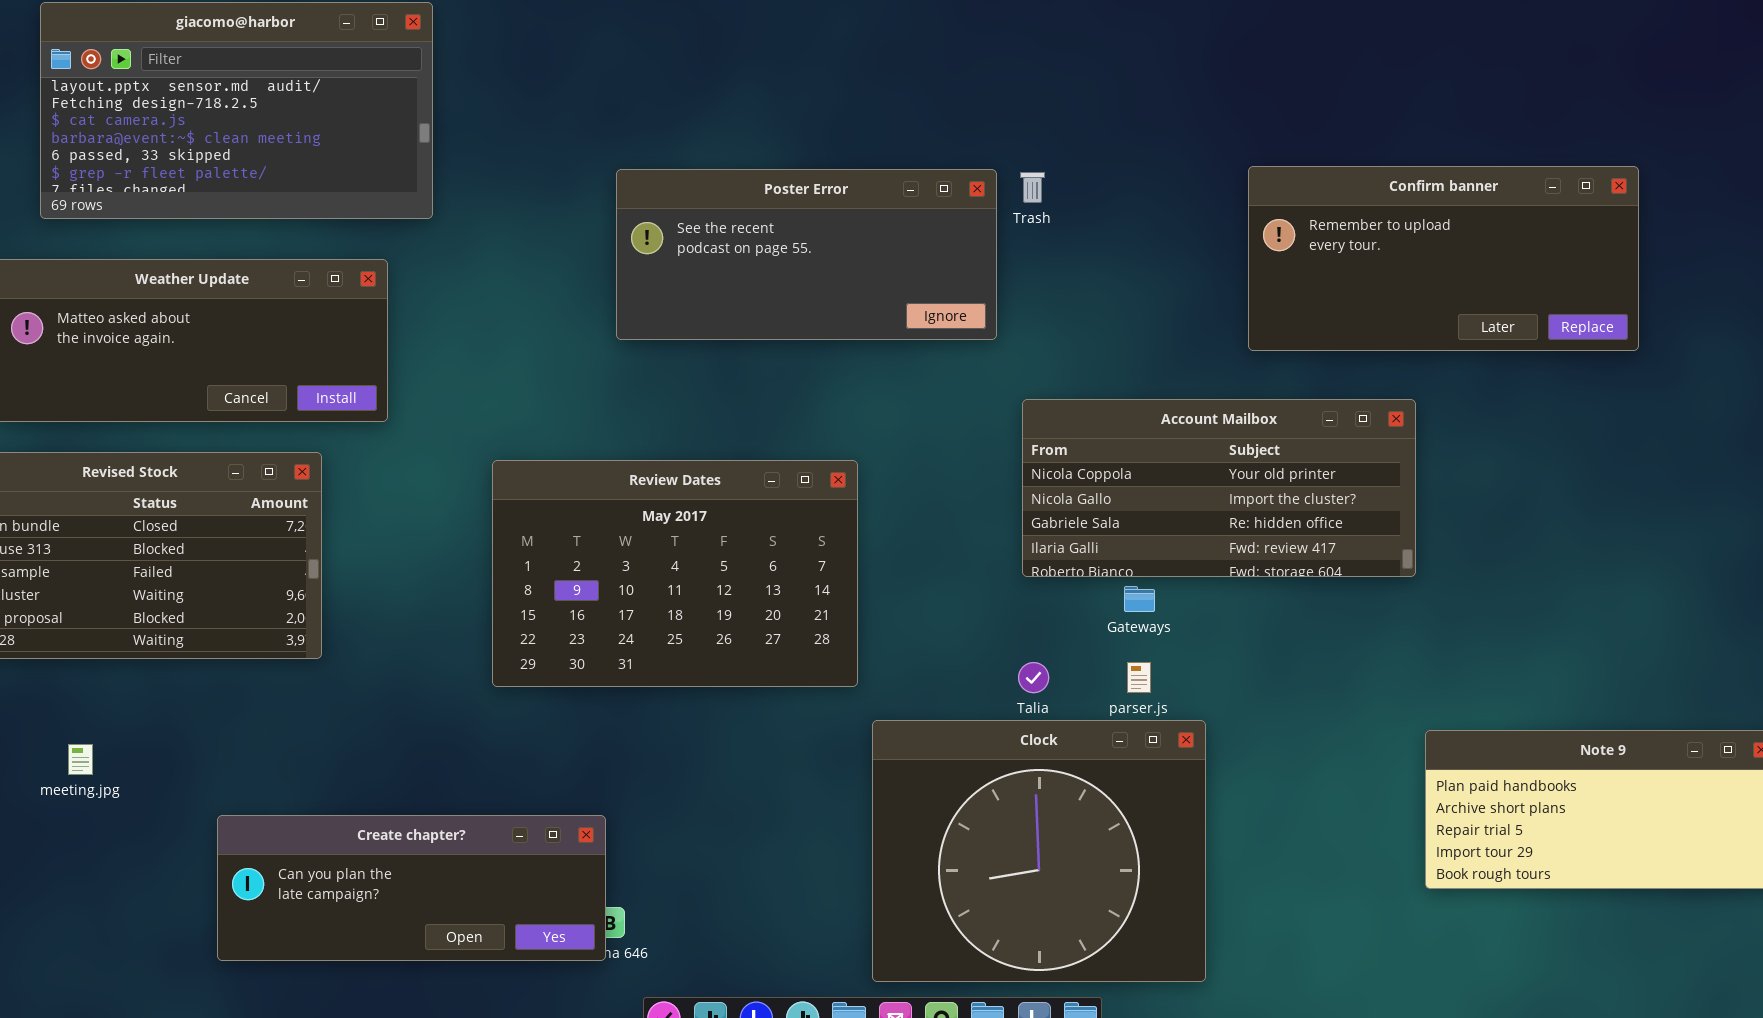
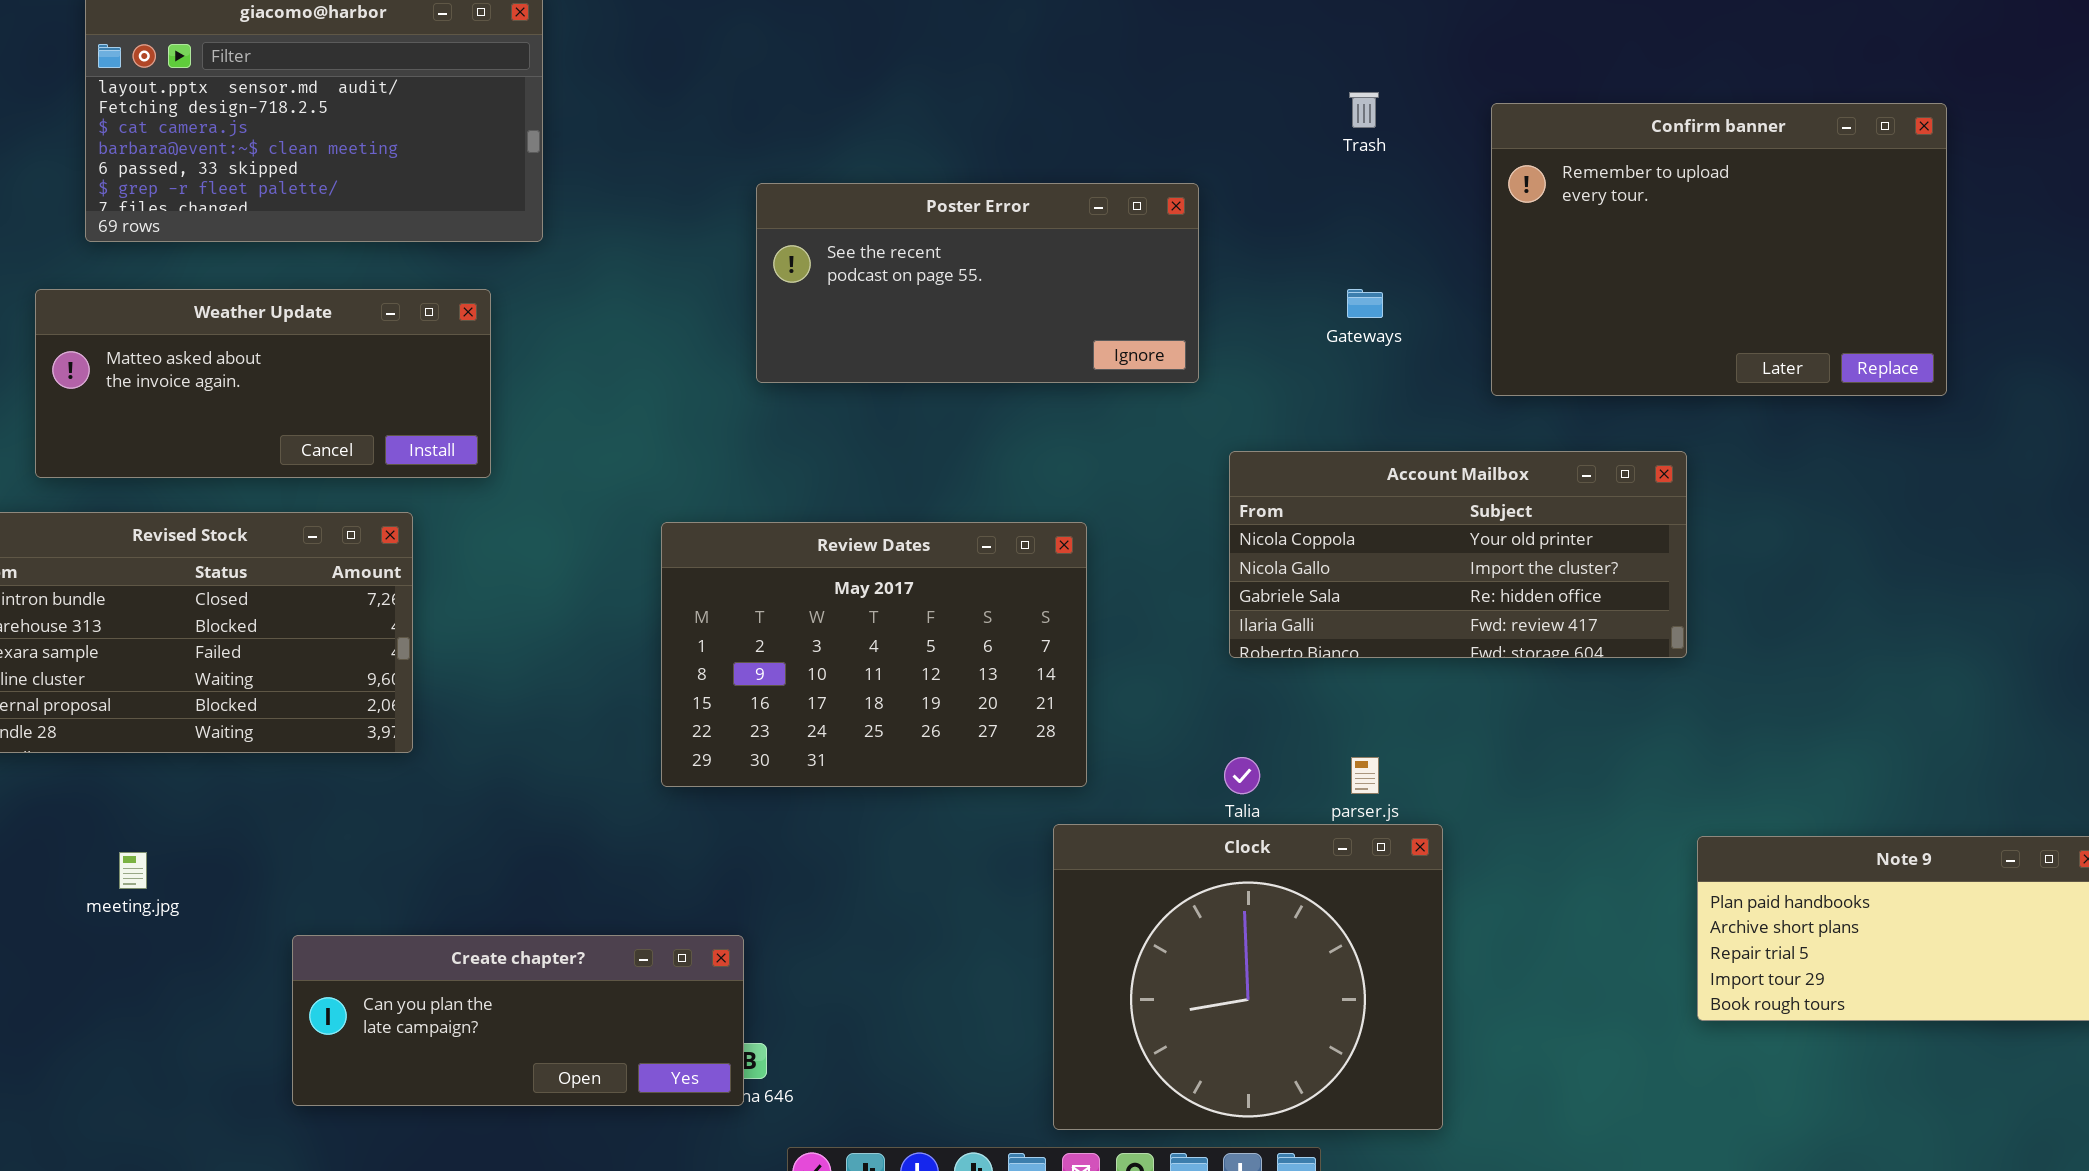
Confirm banner: [1248,166,1639,351] -> [1491,103,1947,396], resized
Trash: [1020,172,1045,203] -> [1349,92,1379,128], moved
Review Dates: [492,460,858,687] -> [661,522,1087,787], moved
Gateways: [1124,586,1155,612] -> [1347,289,1383,318], moved

